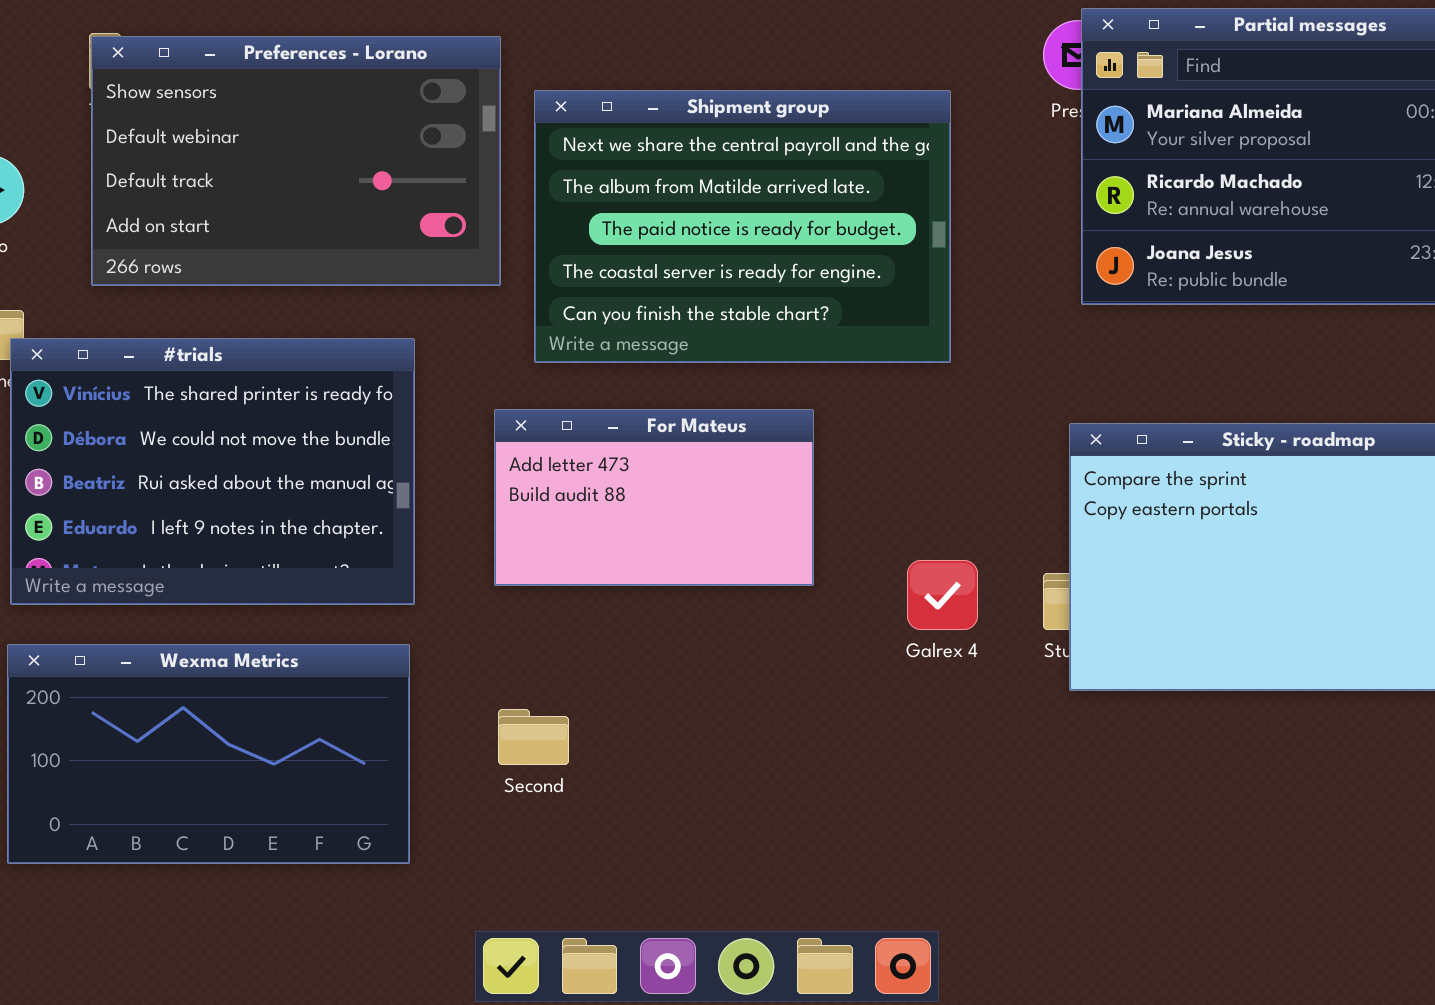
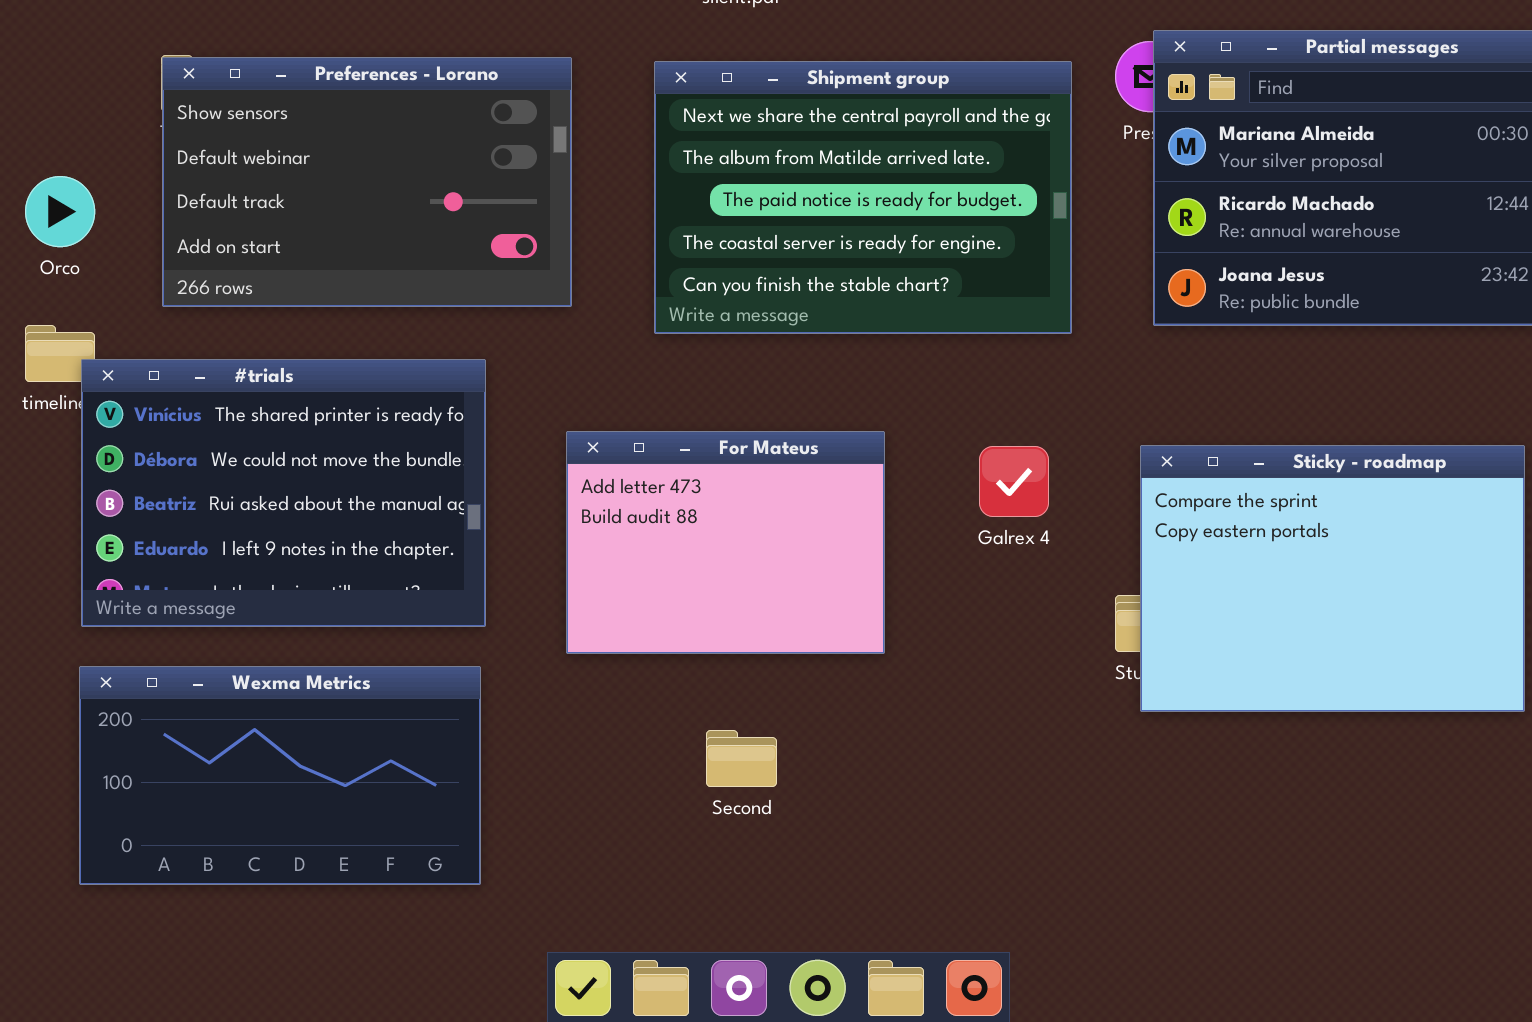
Shipment group: [534,90,951,363] -> [654,61,1072,334], moved
For Mateus: [494,409,814,586] -> [566,431,885,654], resized
Galrex 4: [907,560,978,630] -> [979,446,1049,517], moved
Second: [498,709,569,765] -> [706,730,777,787], moved

